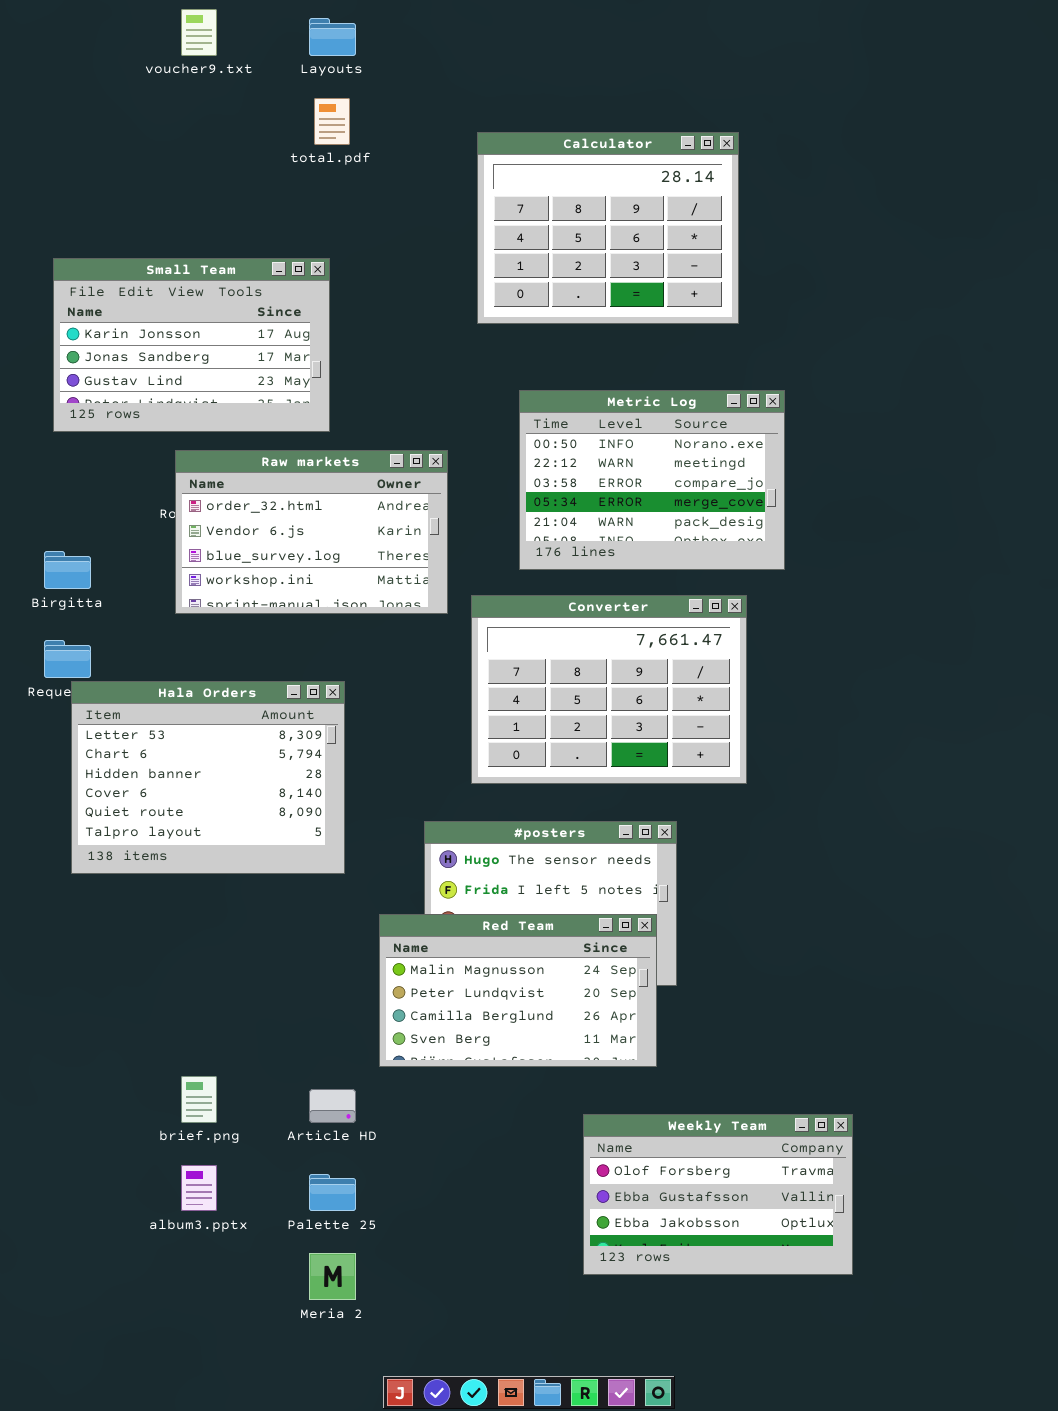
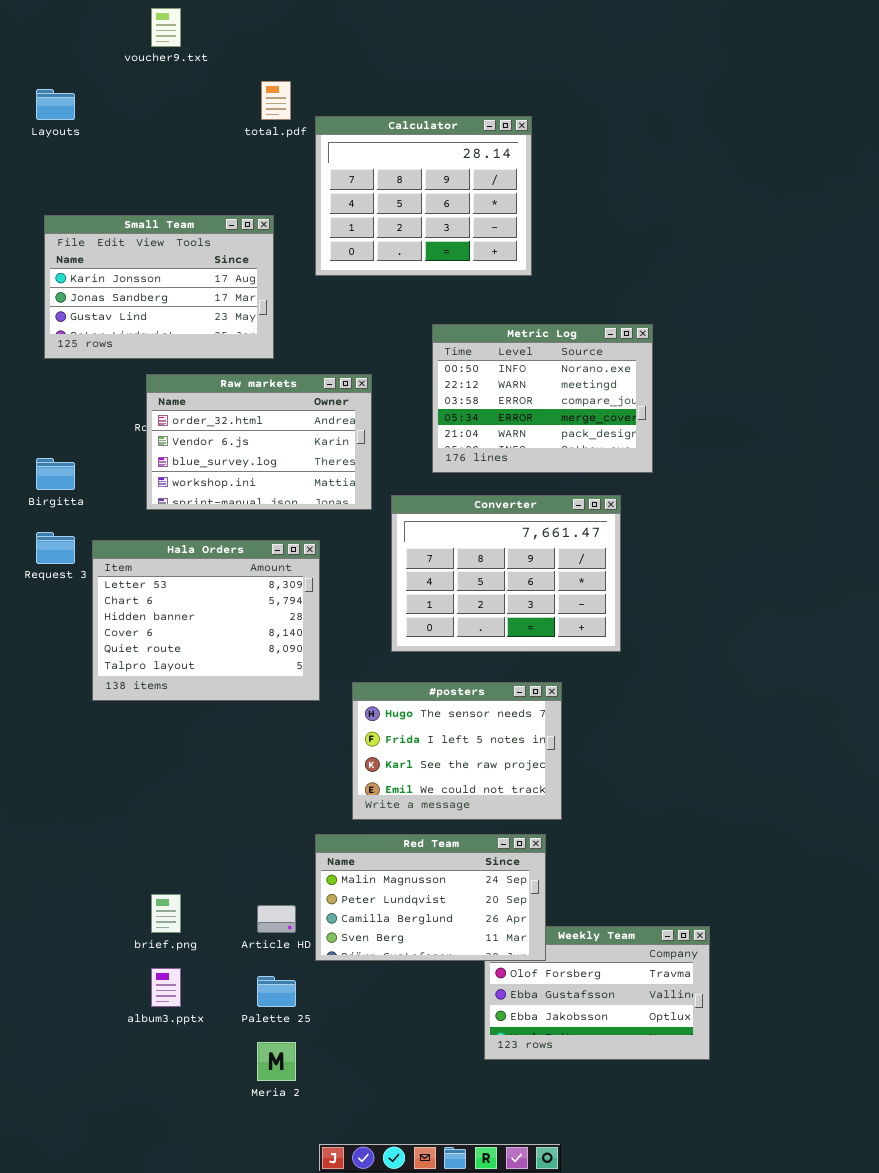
Layouts: [309,18,356,56] -> [36,89,75,120], moved
Calculator: [477,132,739,324] -> [315,116,532,276], moved
Hala Orders: [71,681,345,874] -> [92,540,320,701], moved
Red Team: [379,914,657,1067] -> [315,834,546,961], moved

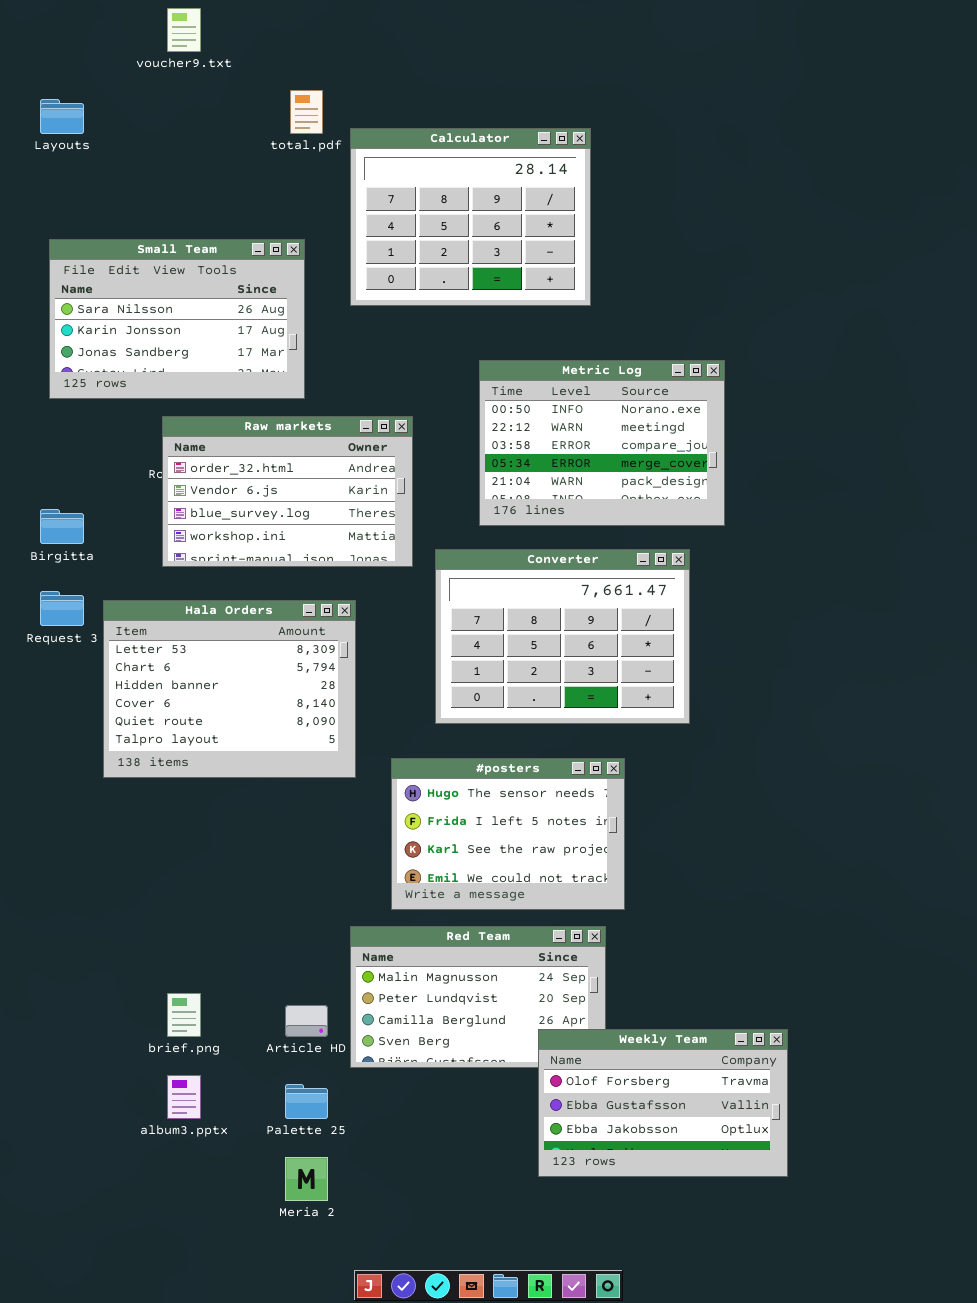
Small Team: [44,215,274,359] -> [49,239,305,399], scrolled up 1 row
Weekly Team: [484,926,710,1060] -> [538,1029,788,1177], raised

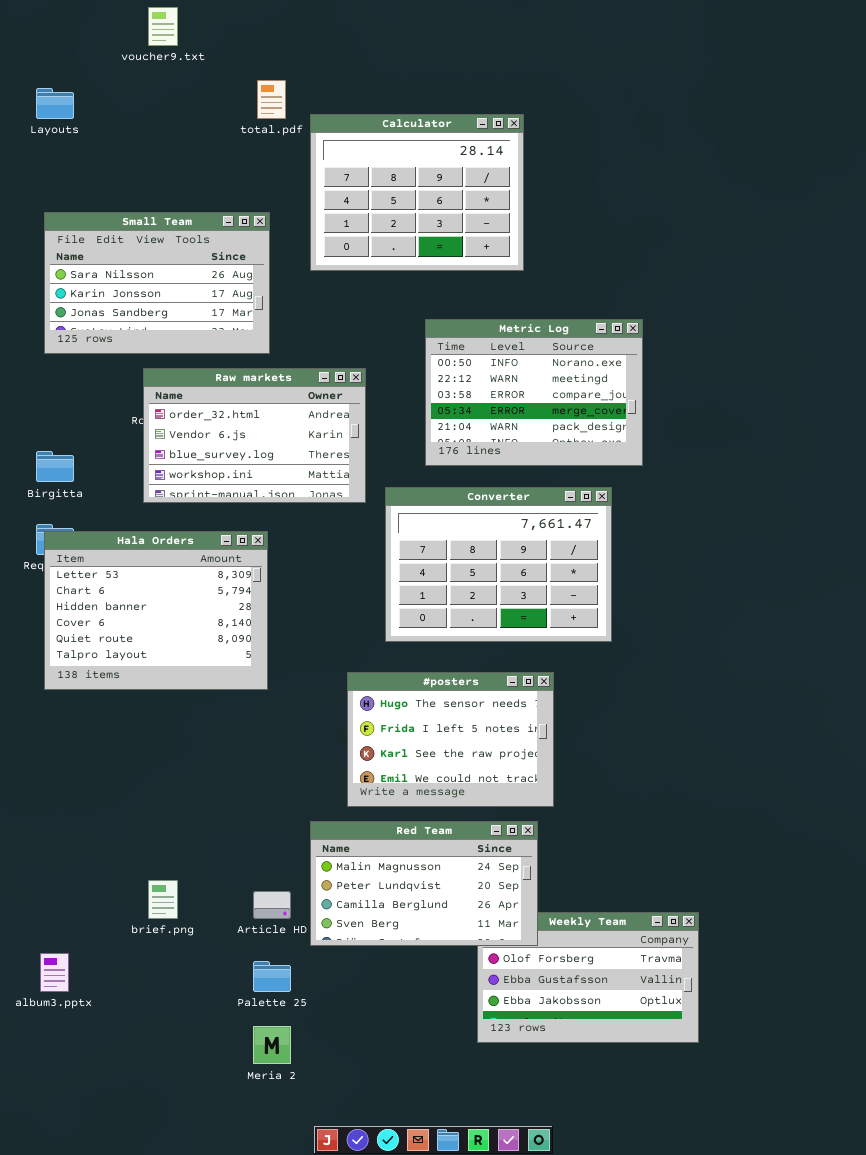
Hala Orders: [103,600,356,778] -> [44,531,268,690], moved
Red Team: [350,926,606,1068] -> [310,821,538,946], raised
album3.pptx: [167,1075,201,1119] -> [40,953,69,992], moved

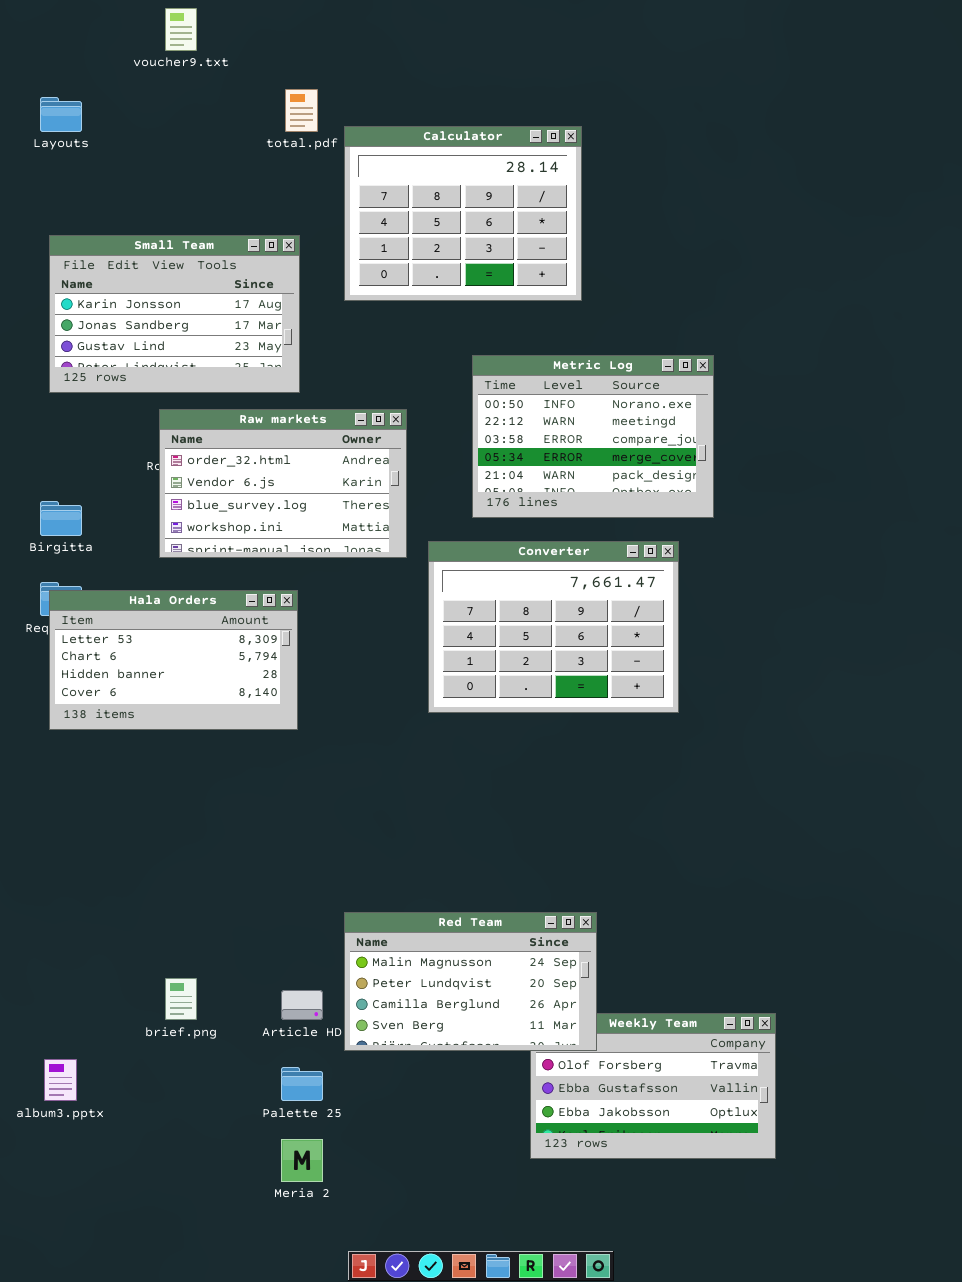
Small Team: [44,212,270,354] -> [49,235,300,393], scrolled down 1 row
Hala Orders: [44,531,268,690] -> [49,590,298,730], resized
#posters: [347,672,554,807] -> none, closed

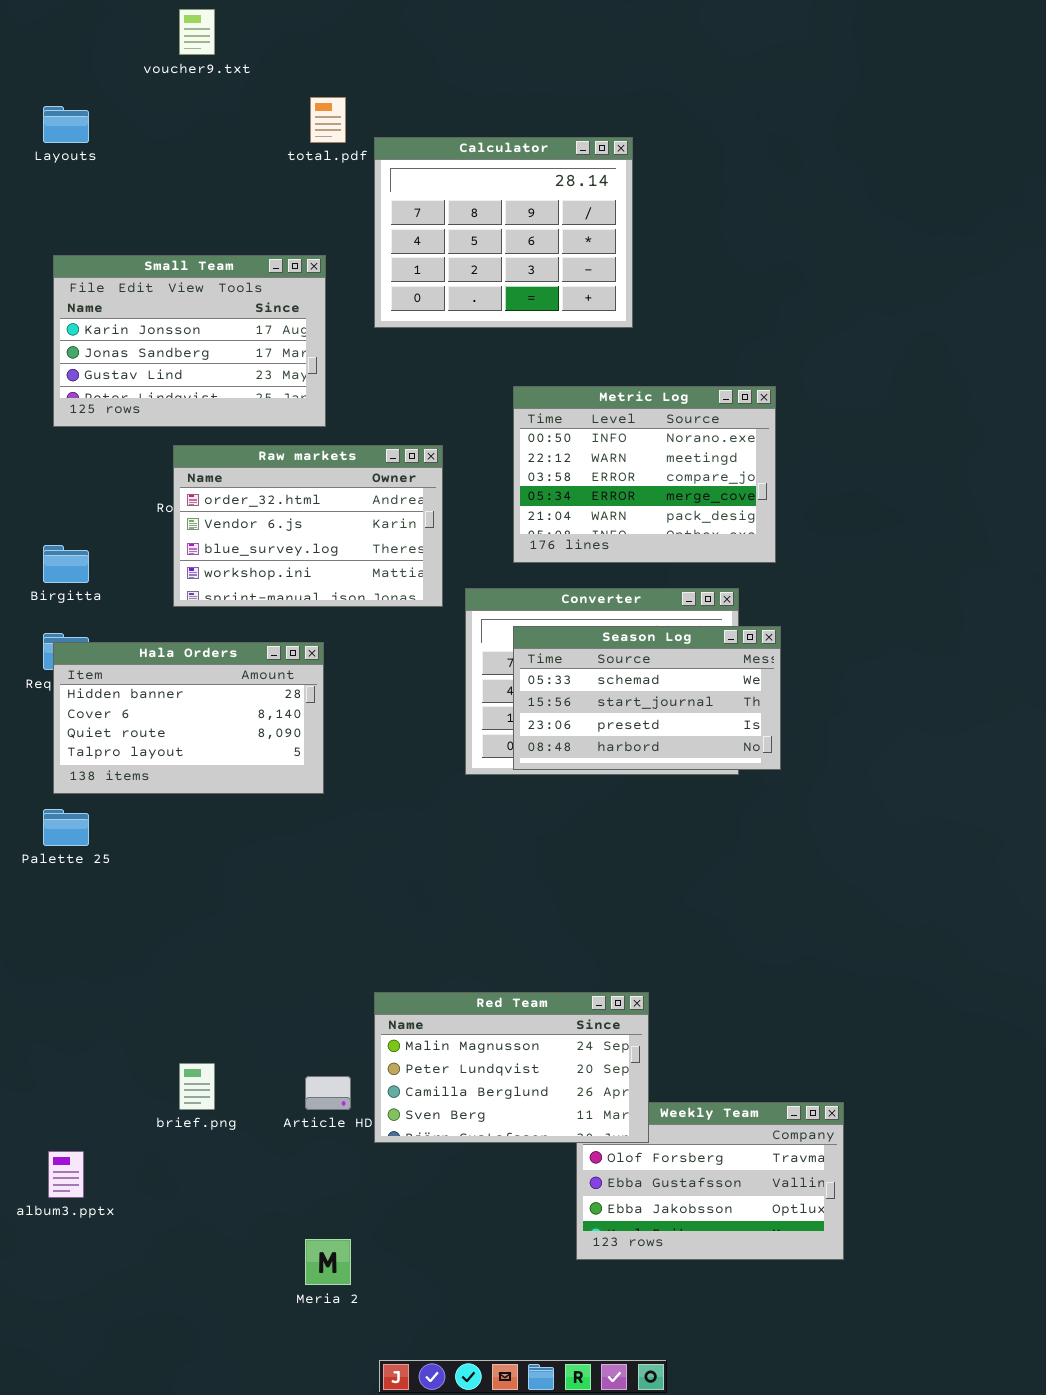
Season Log: none -> [513,626,781,770], opened
Hala Orders: [49,590,298,730] -> [53,642,324,794], scrolled down 2 rows
Palette 25: [281,1067,323,1101] -> [43,809,89,846], moved

